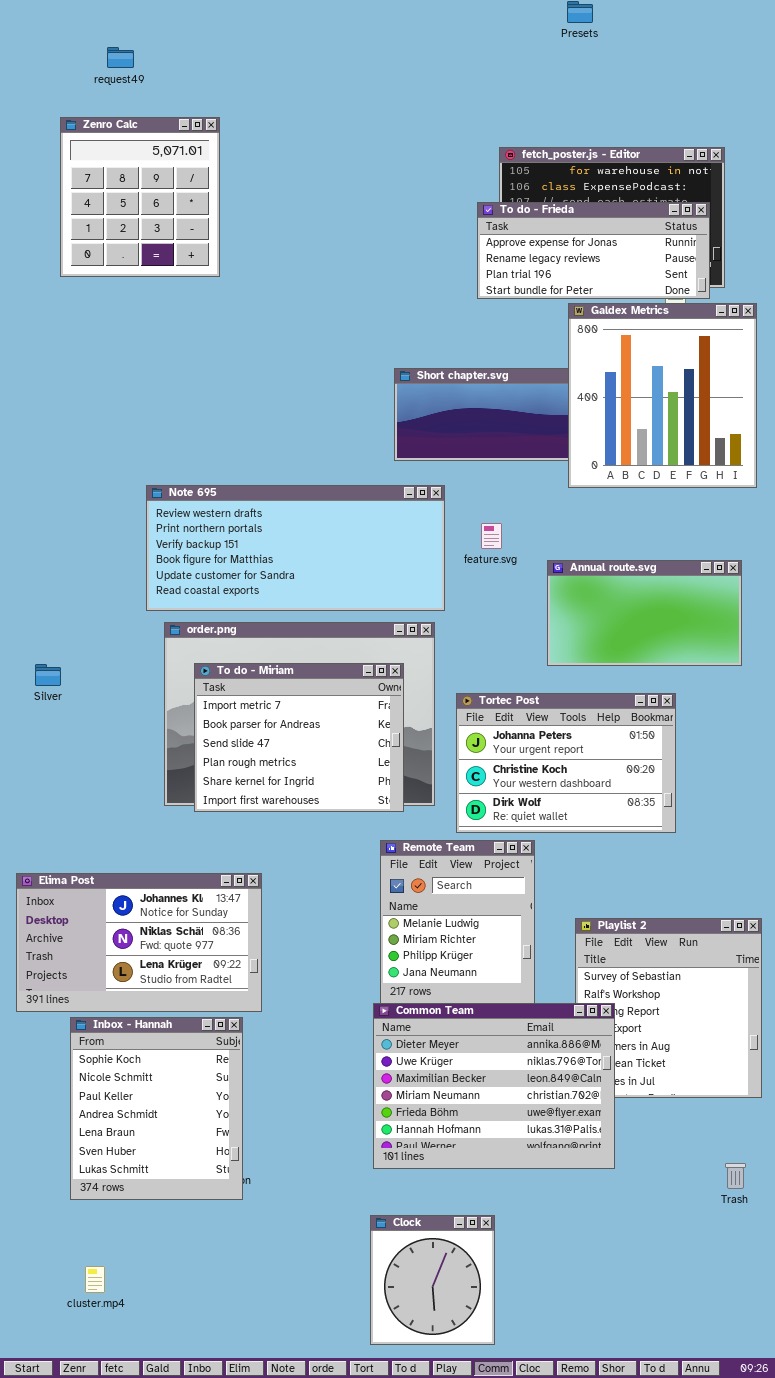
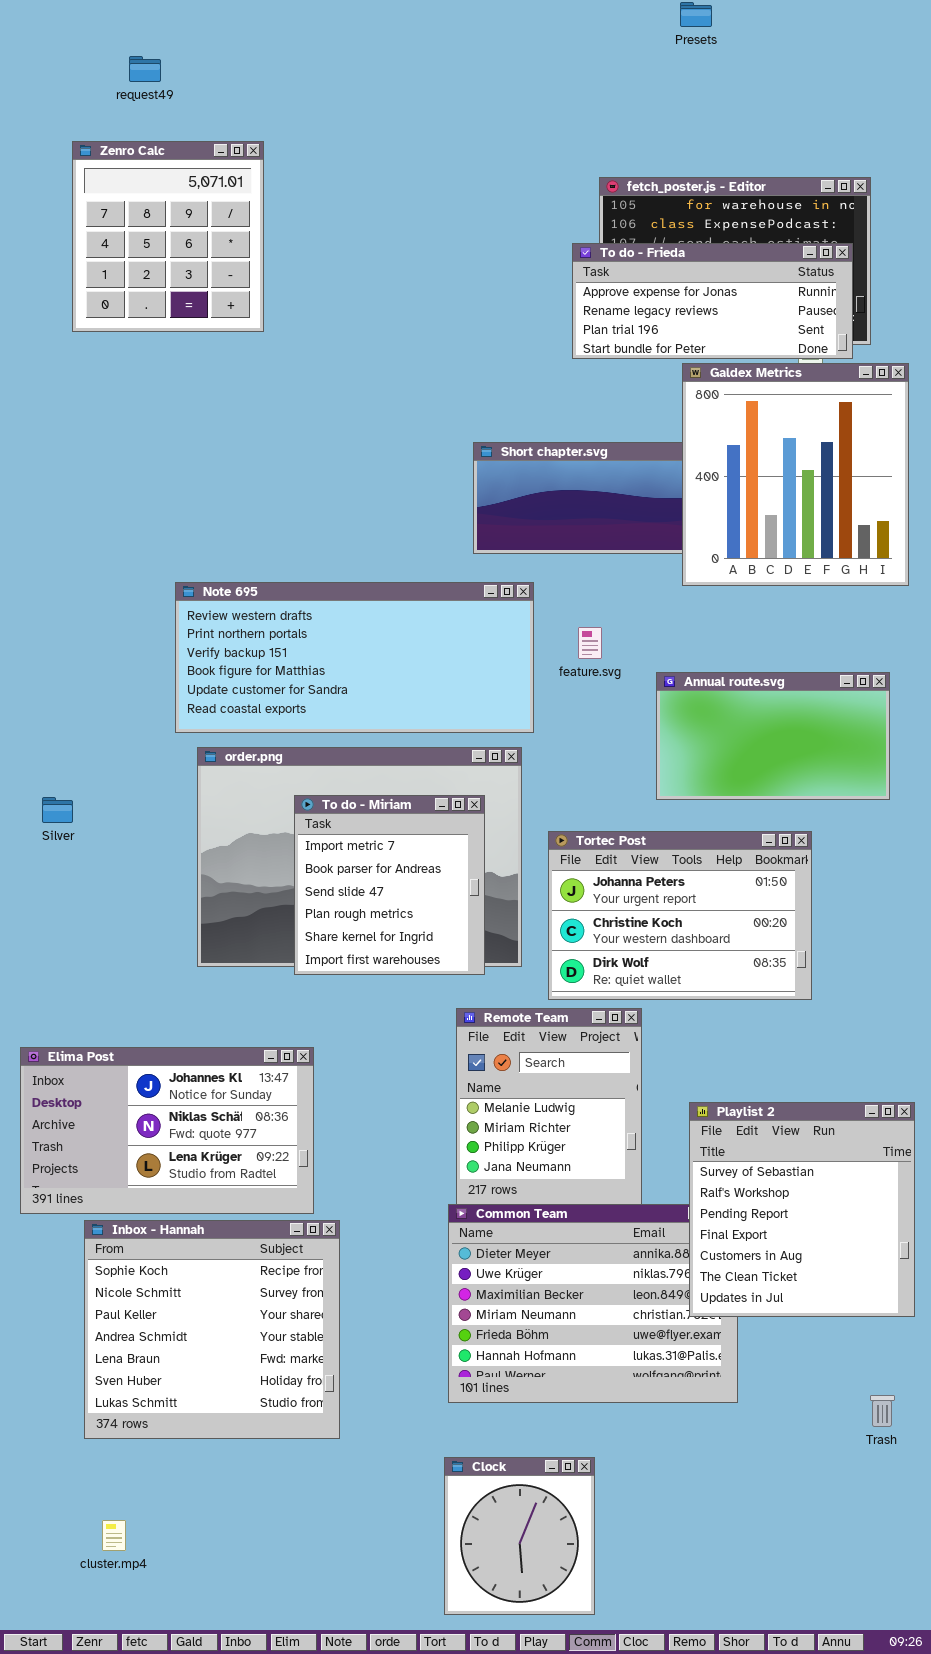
To do - Miriam: [194,663,404,812] -> [294,795,485,975], resized
Playlist 2: [575,918,762,1098] -> [689,1102,915,1317], raised
Inbox - Hannah: [70,1017,243,1200] -> [84,1220,340,1439], resized

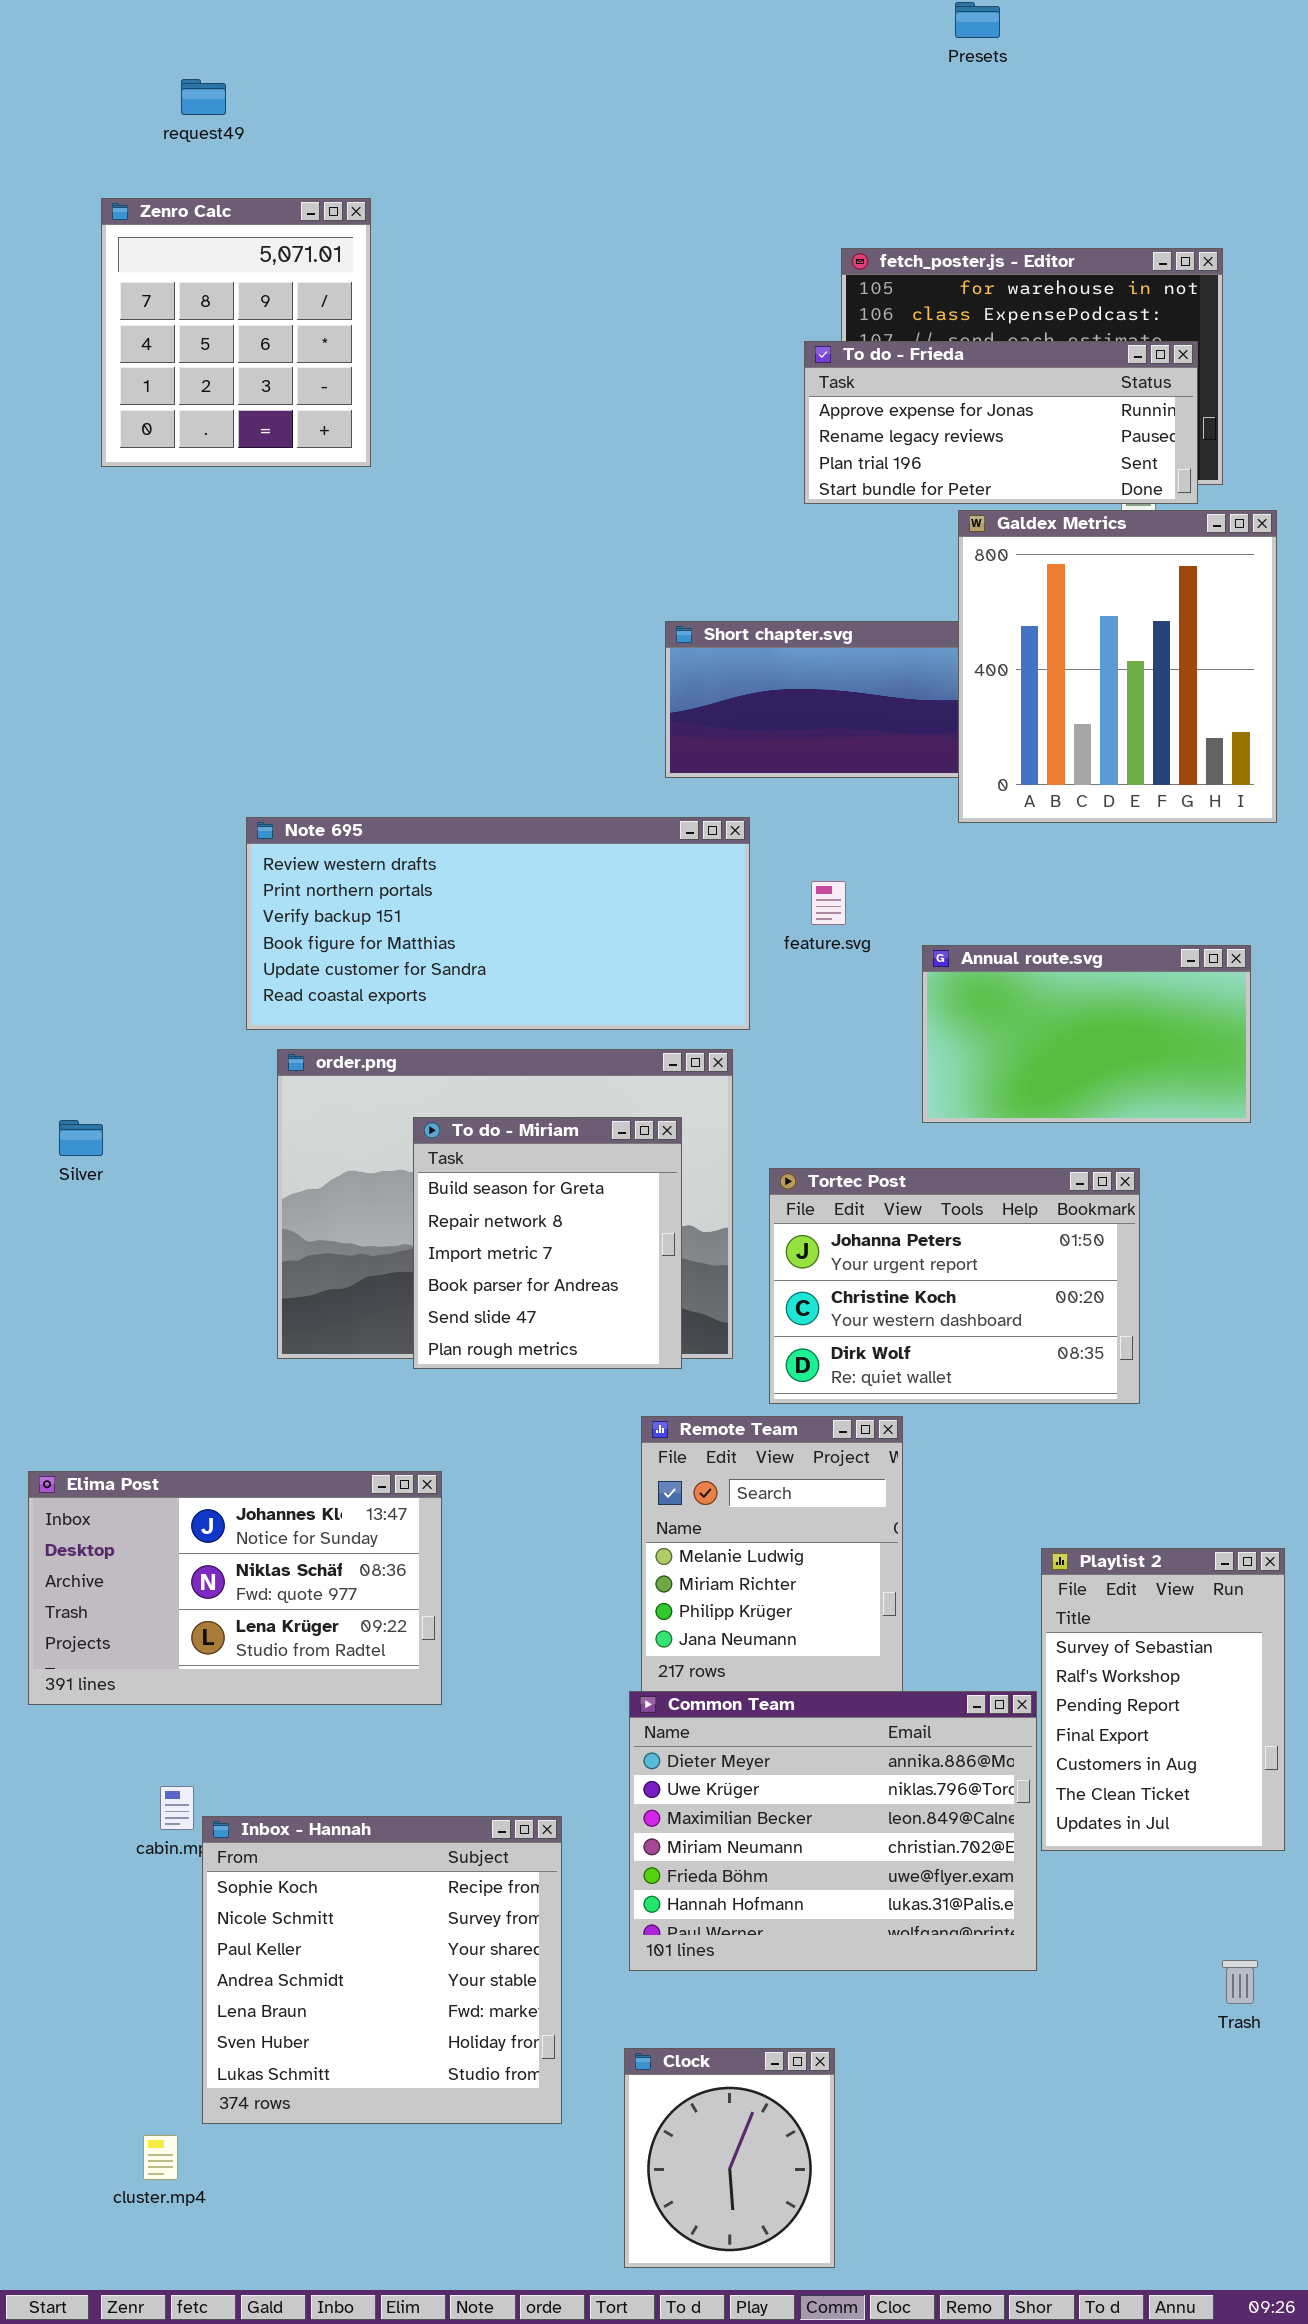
To do - Miriam: [294,795,485,975] -> [413,1117,682,1369], scrolled up 2 rows
Playlist 2: [689,1102,915,1317] -> [1041,1548,1285,1851], resized
Inbox - Hannah: [84,1220,340,1439] -> [202,1816,562,2124], moved

